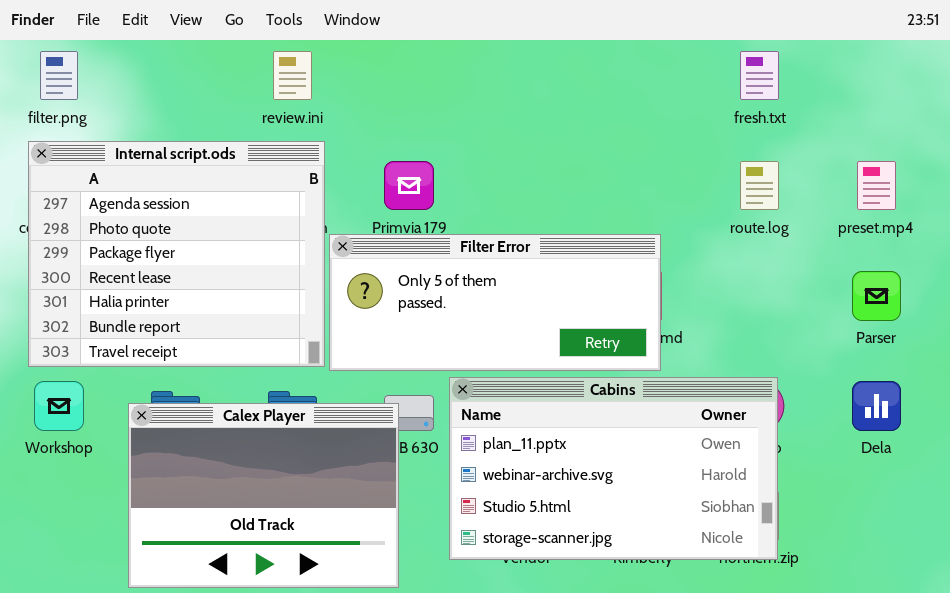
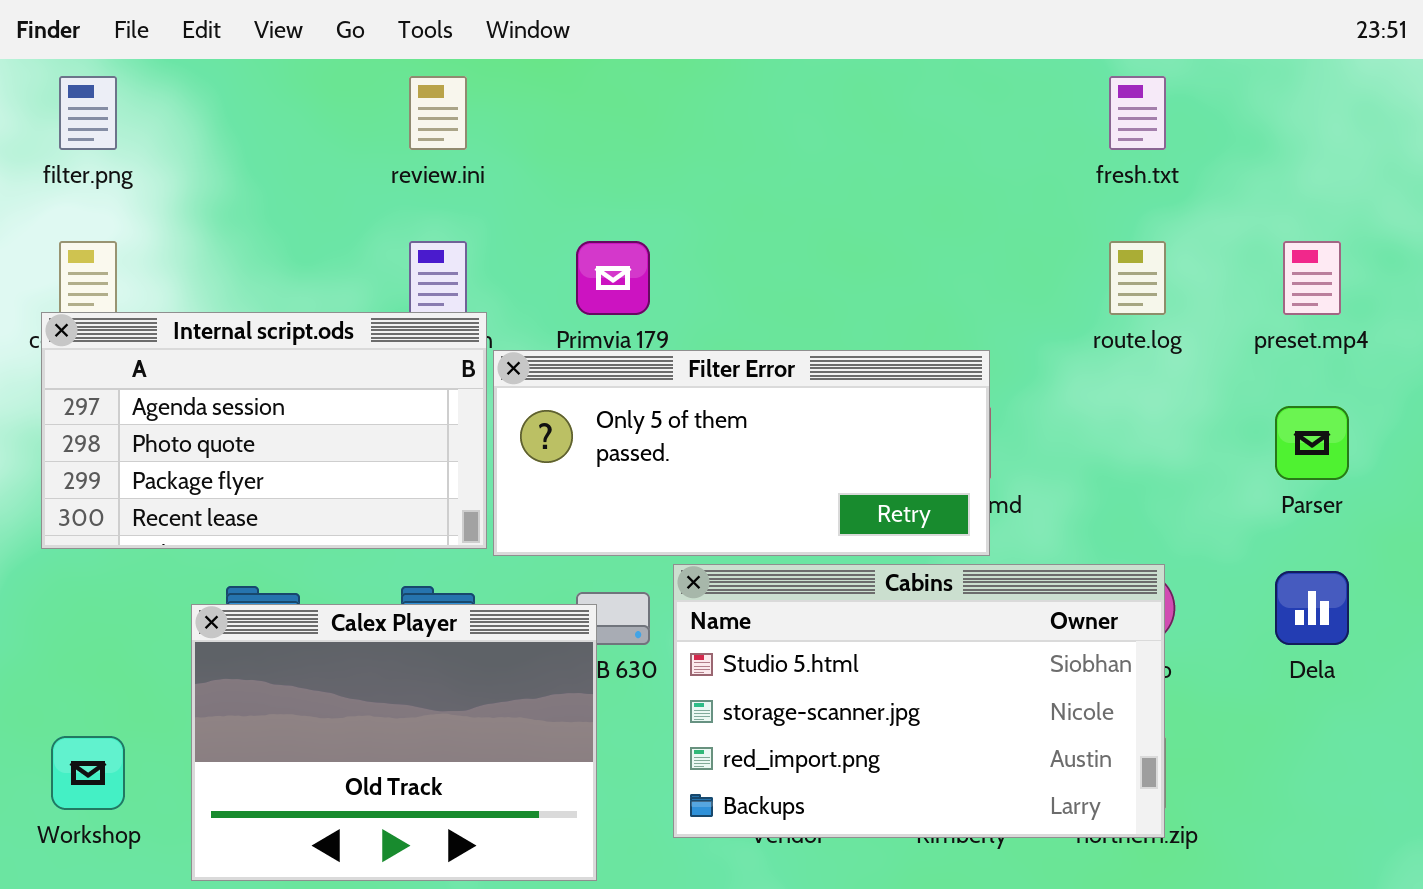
Internal script.ods: [28,141,325,367] -> [41,312,487,549], resized
Cabins: [449,377,778,560] -> [673,564,1165,838], scrolled down 2 rows
Workshop: [34,381,84,431] -> [51,736,125,810], moved

